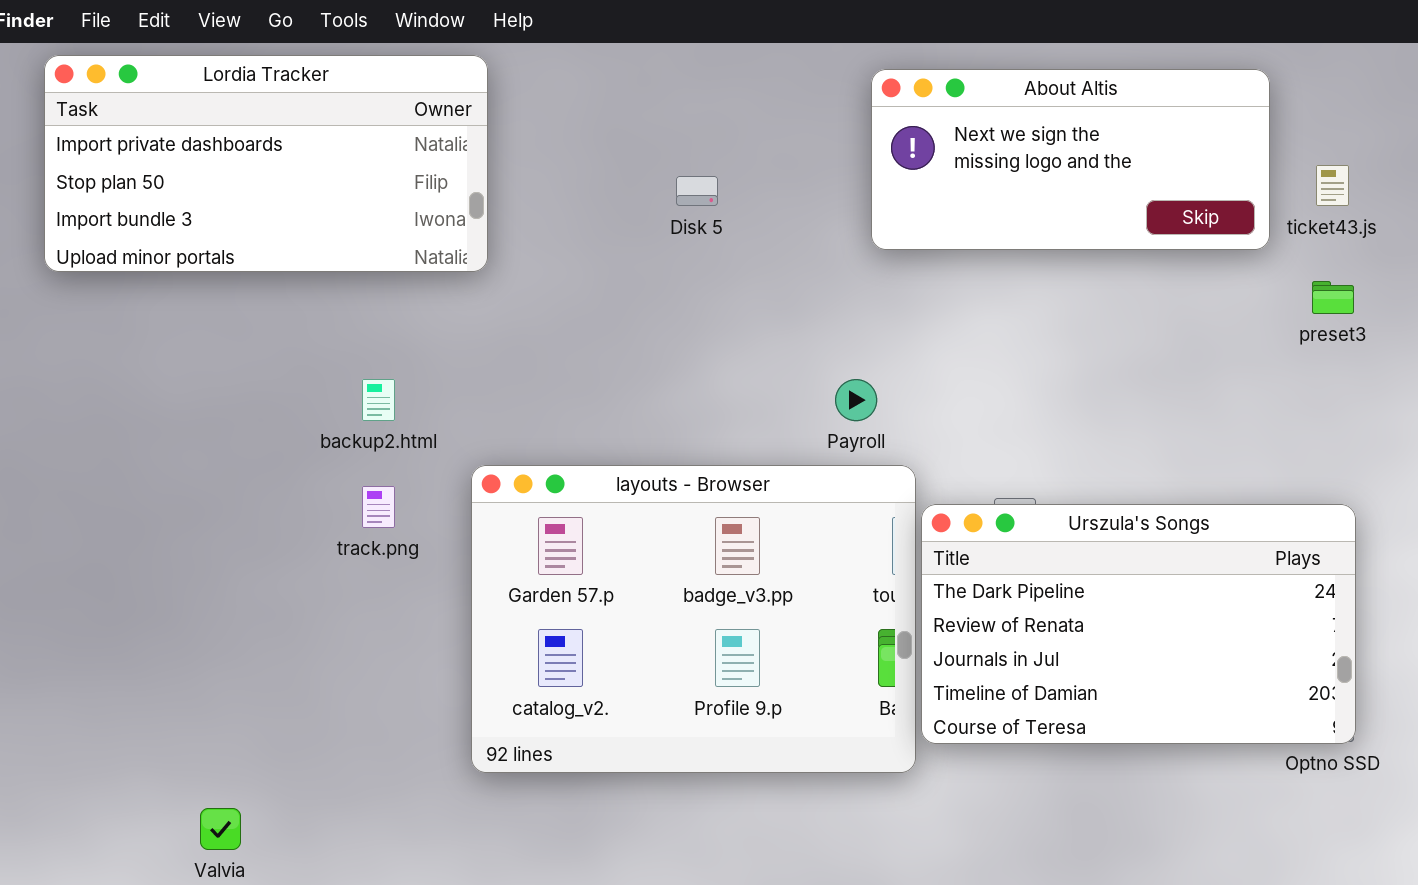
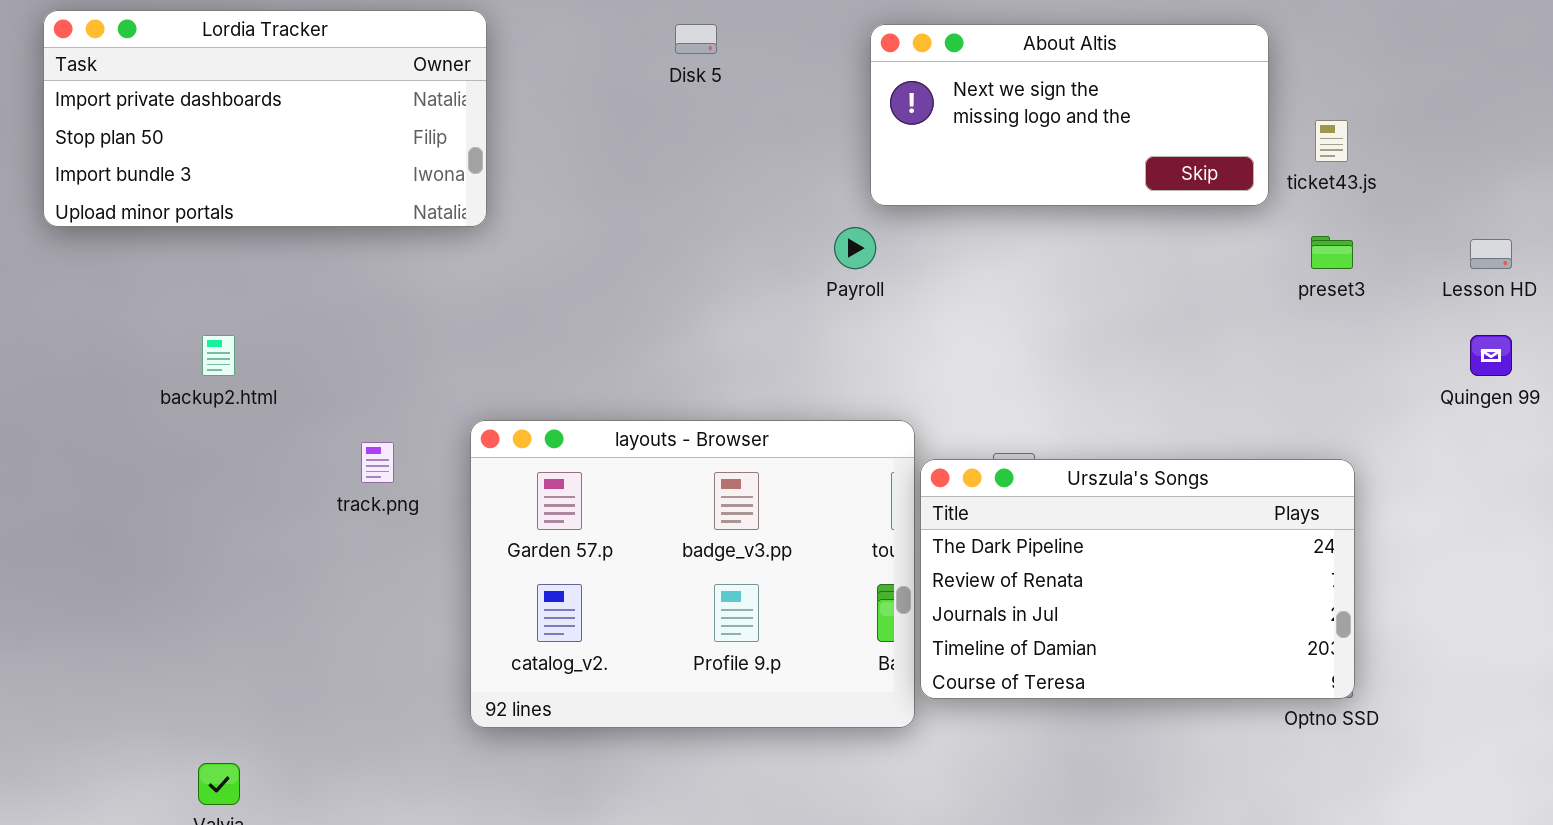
Disk 5: [676,176,718,206] -> [675,24,717,54], moved
backup2.html: [362,379,395,421] -> [202,335,235,376], moved
Payroll: [835,379,877,421] -> [834,227,876,269], moved

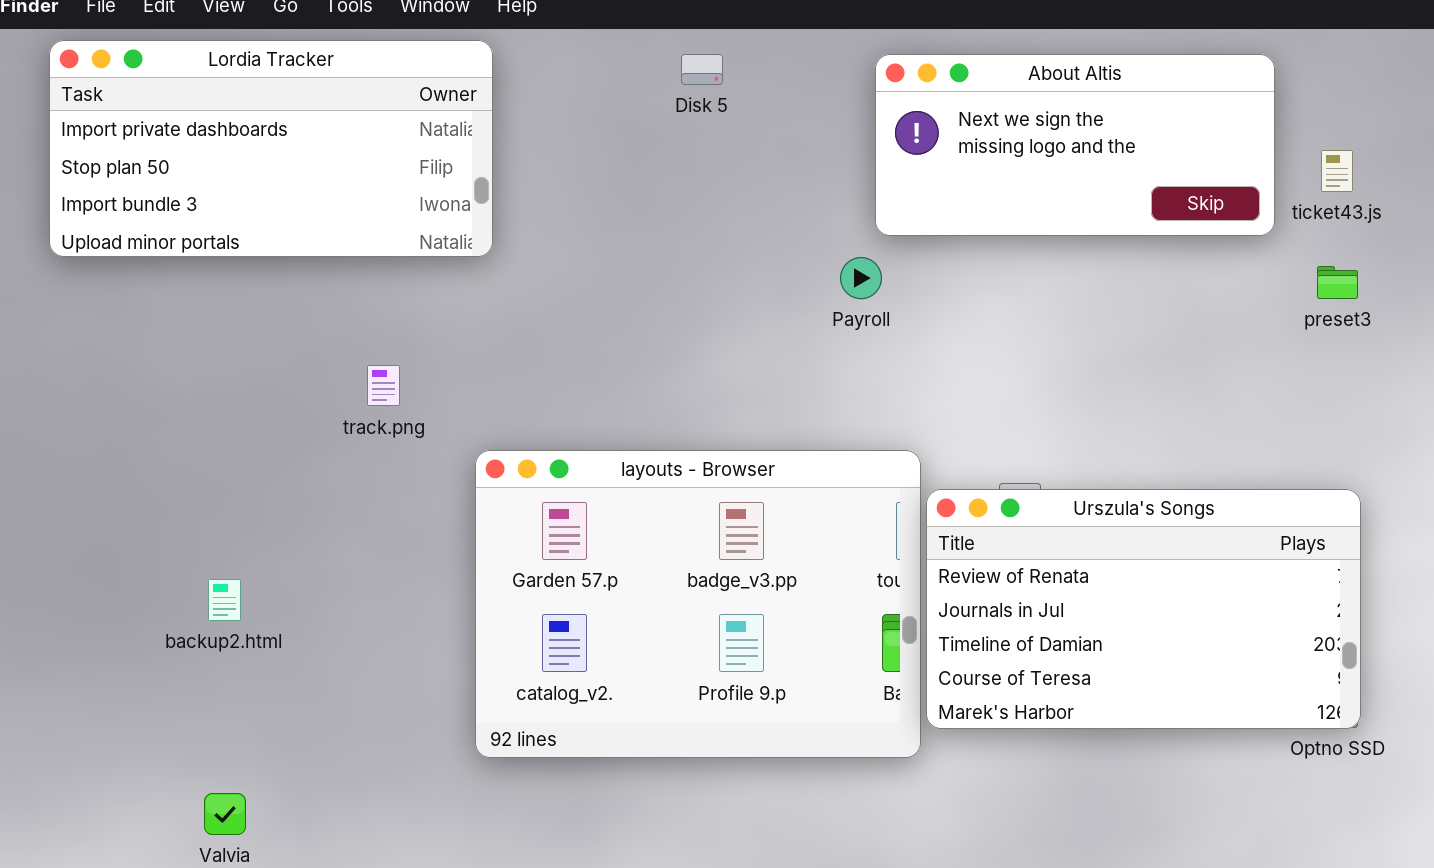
backup2.html: [202,335,235,376] -> [208,579,241,621], moved
track.png: [361,442,394,483] -> [367,365,400,406], moved
Urszula's Songs: [920,459,1355,699] -> [926,489,1361,729], scrolled down 1 row

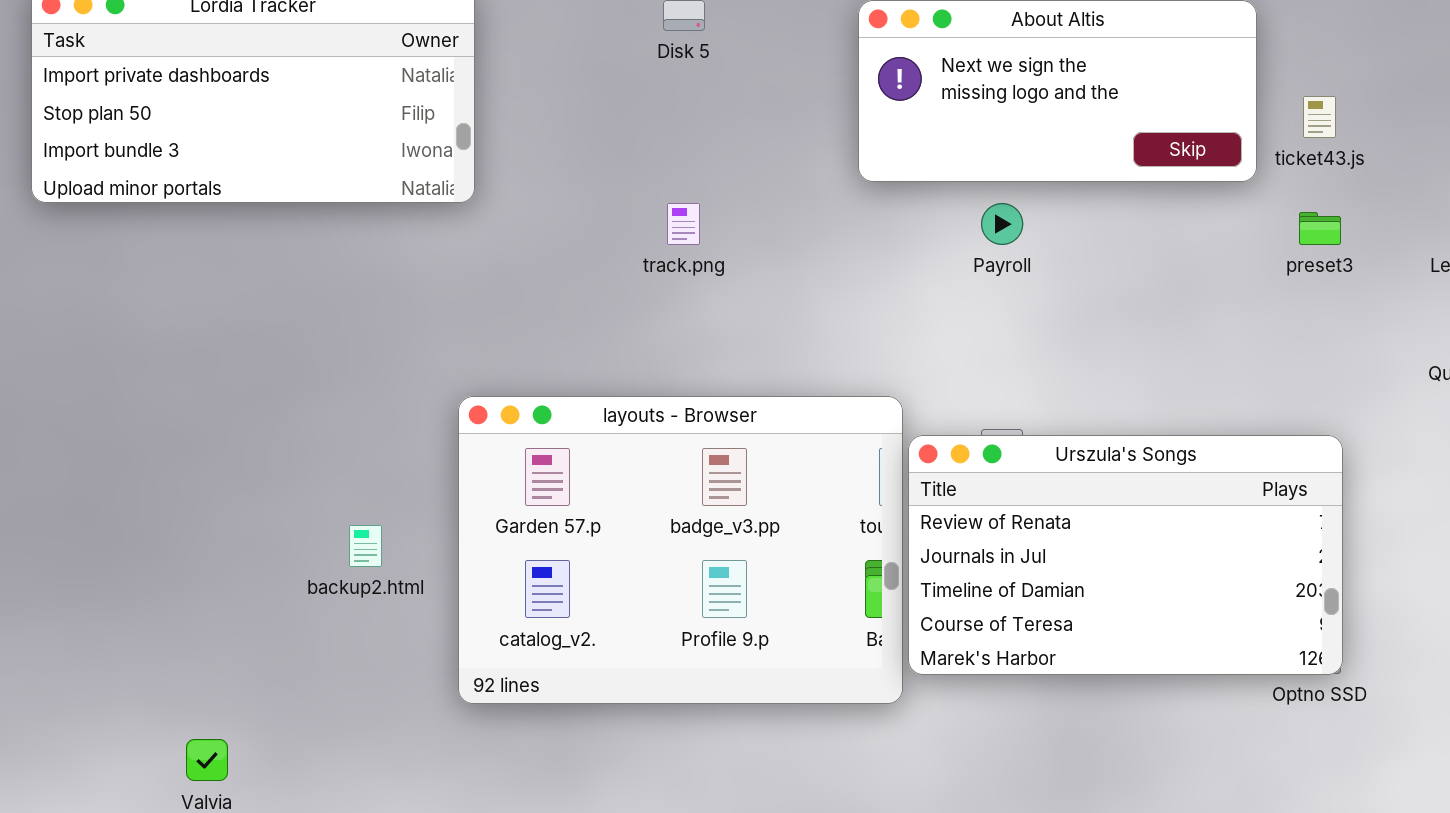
Payroll: [840,257,882,299] -> [981,203,1023,245], moved
track.png: [367,365,400,406] -> [667,203,700,245], moved
backup2.html: [208,579,241,621] -> [349,525,382,567], moved

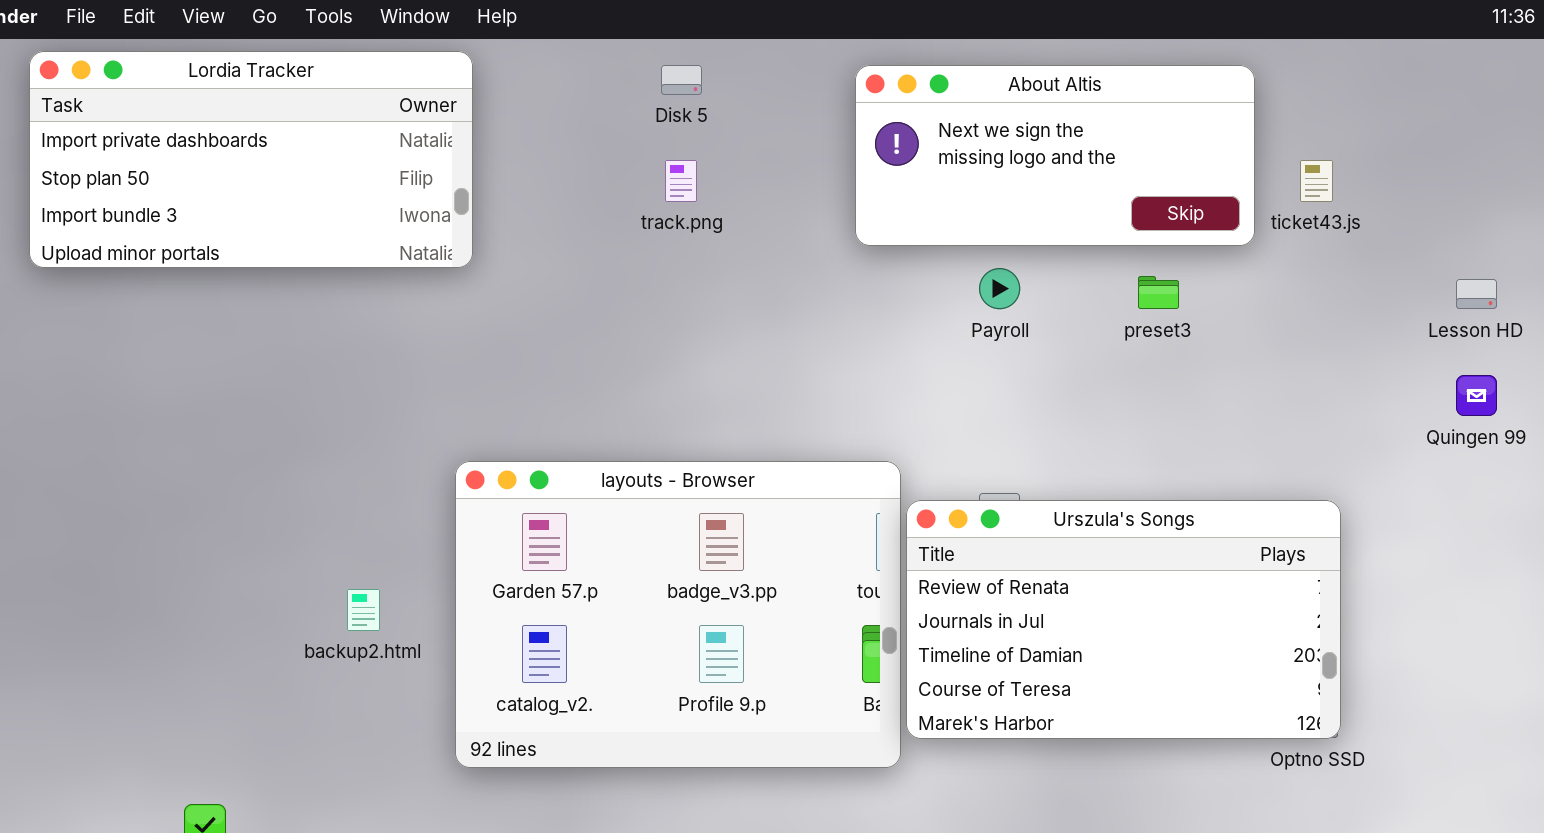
track.png: [667,203,700,245] -> [665,160,697,202], moved
preset3: [1299,212,1341,245] -> [1138,276,1179,309], moved

